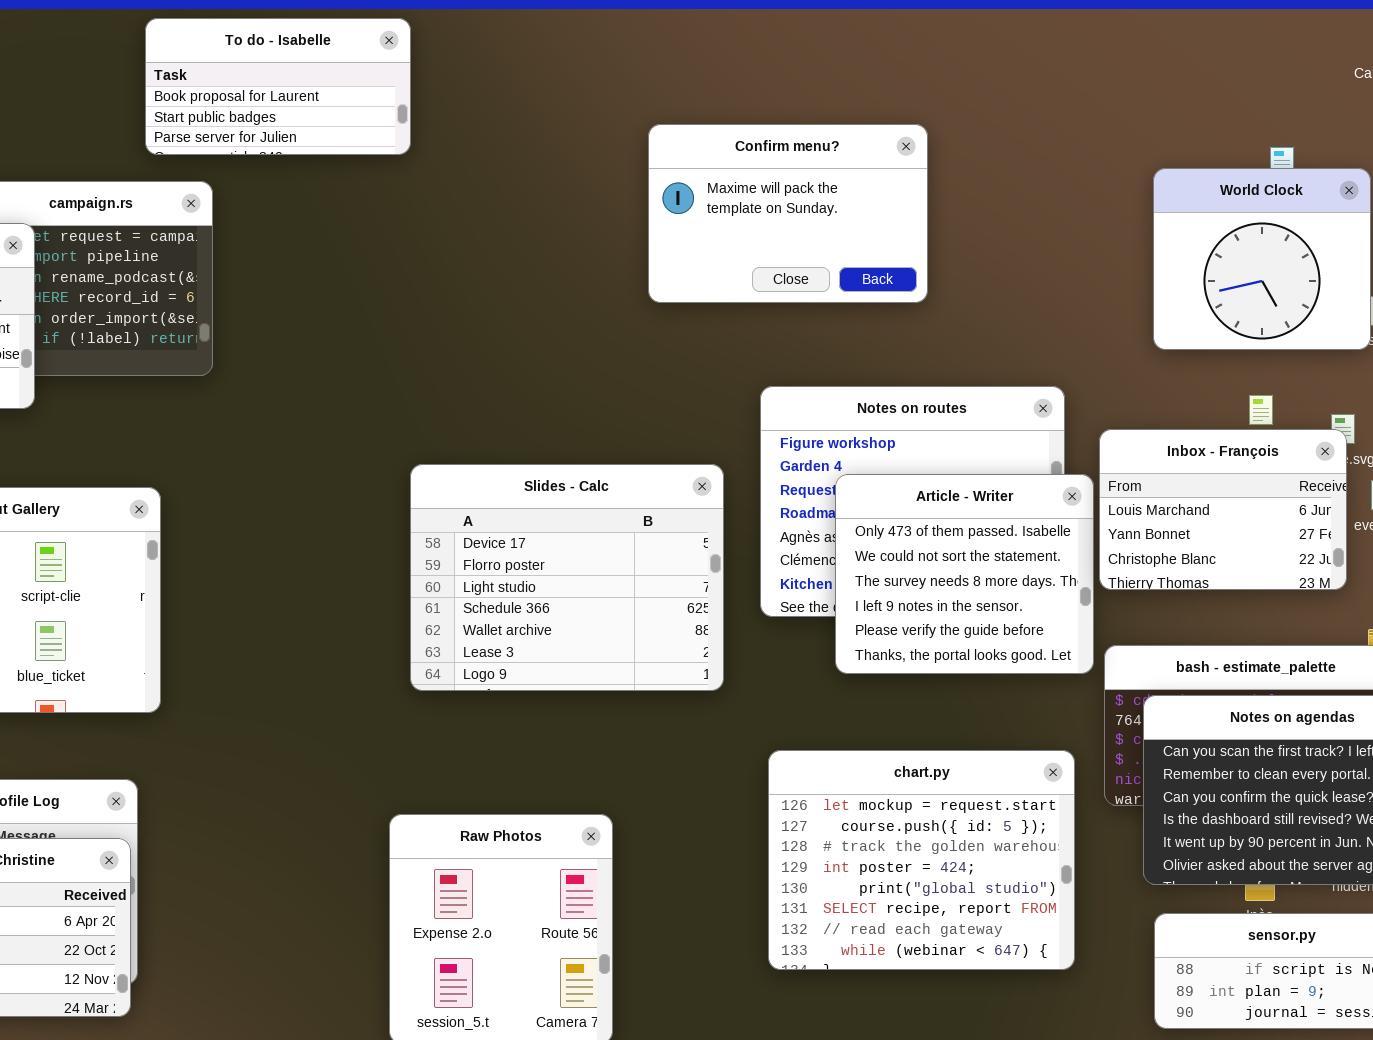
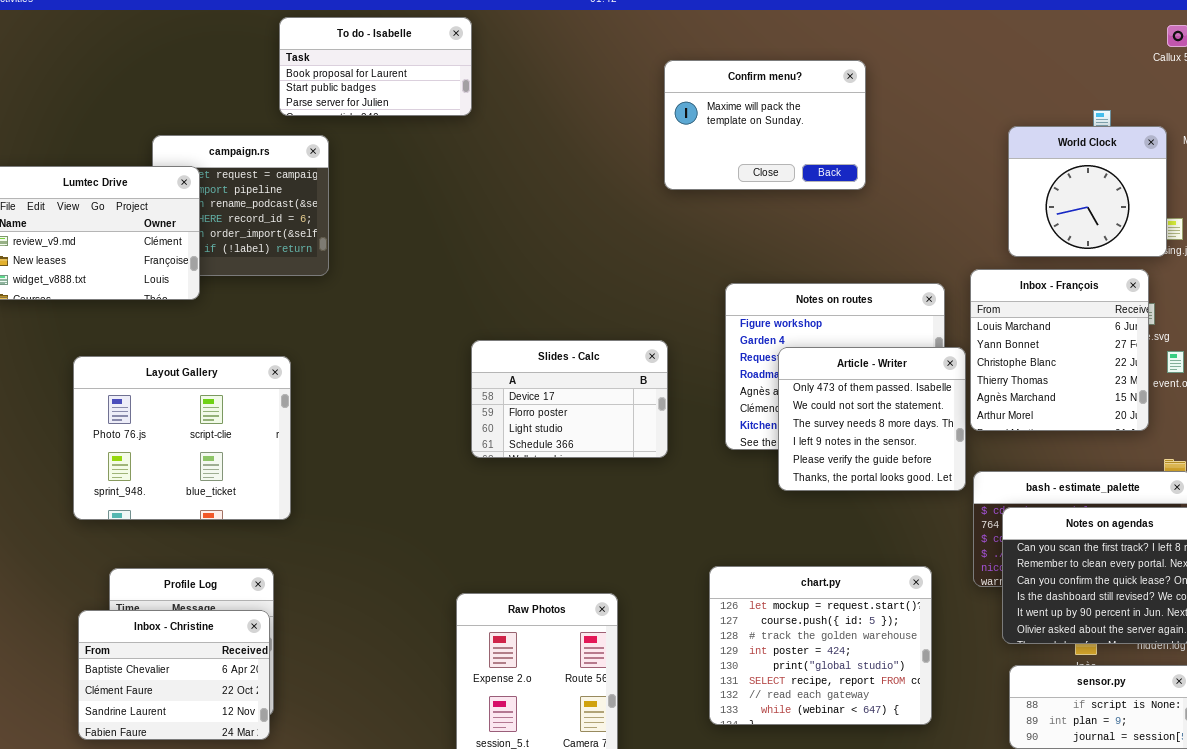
Confirm menu?: [648,124,928,303] -> [664,60,866,190], moved
Inbox - François: [1099,429,1347,590] -> [970,269,1149,431], resized
Slides - Calc: [410,464,724,691] -> [471,340,668,458], resized
chart.py: [768,750,1075,970] -> [709,566,932,725], moved

